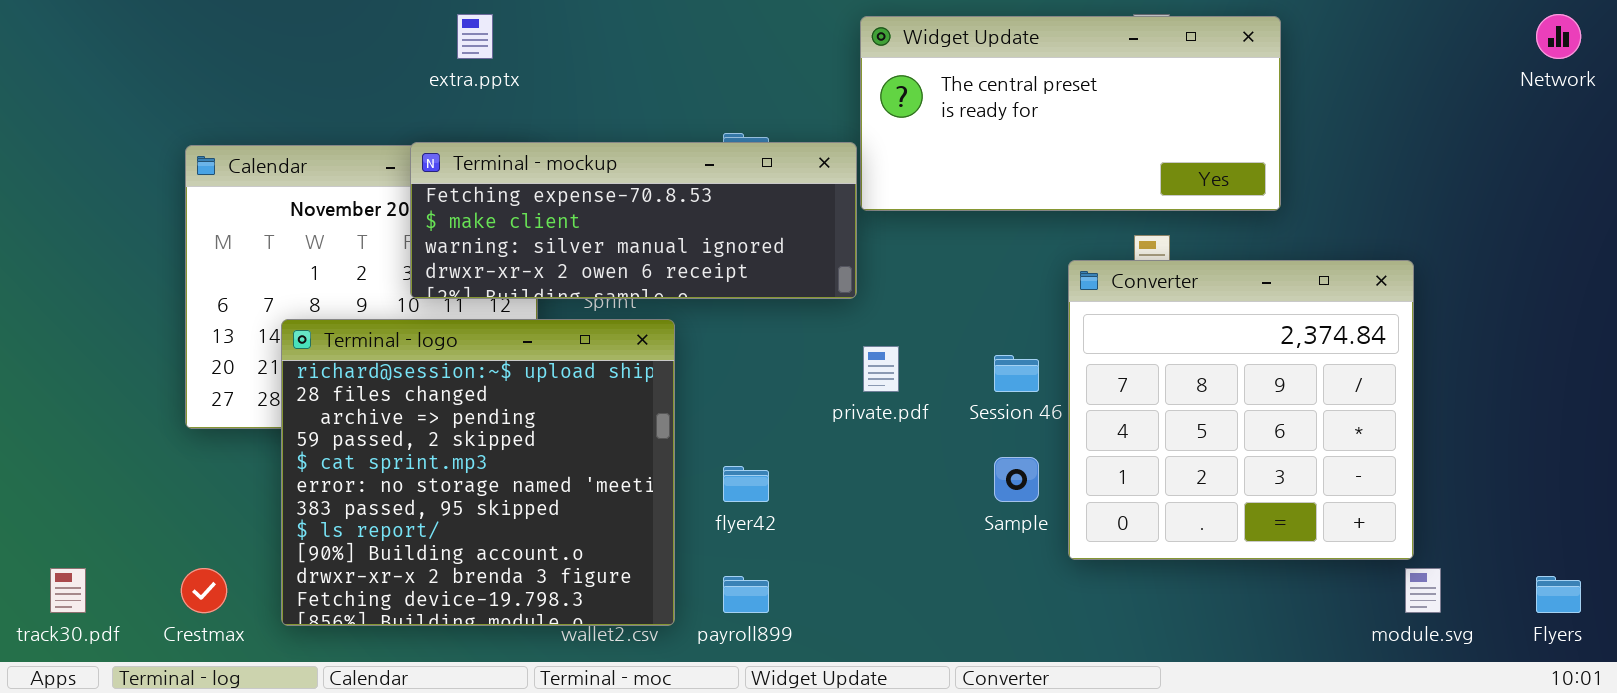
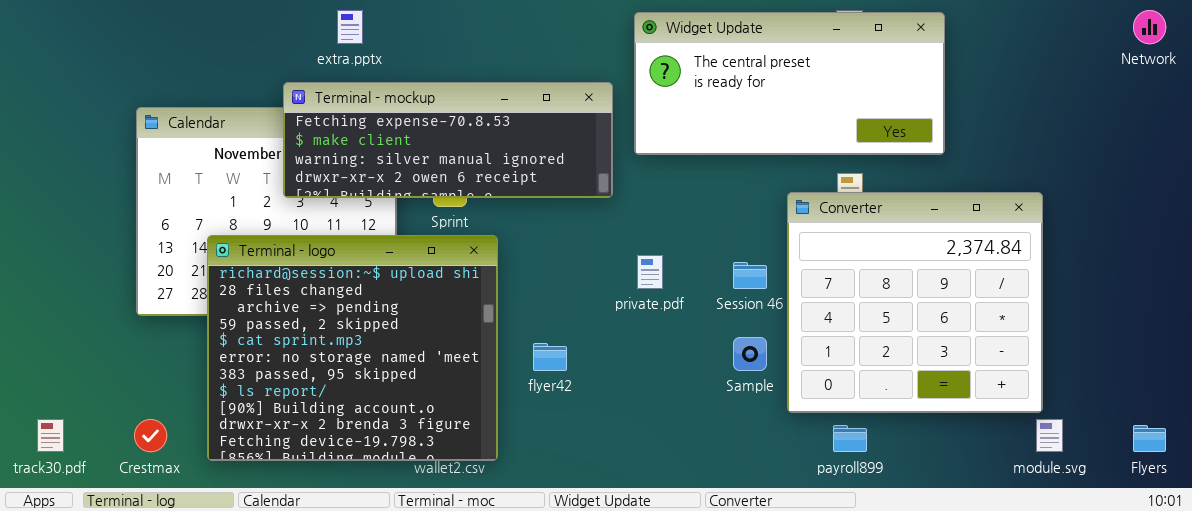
Terminal - mockup: [410,142,857,299] -> [283,82,613,198], moved
payroll899: [723,576,769,613] -> [833,425,867,452], moved

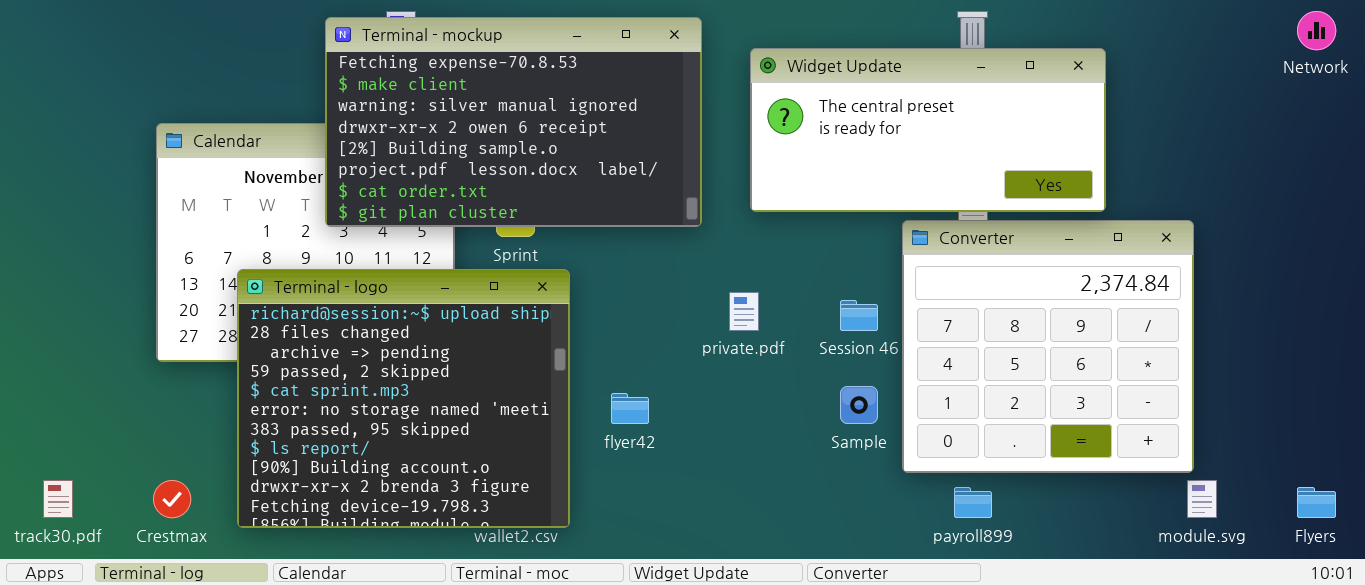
Widget Update: [634,12,945,155] -> [750,48,1106,212], moved
Terminal - mockup: [283,82,613,198] -> [325,17,702,227], resized

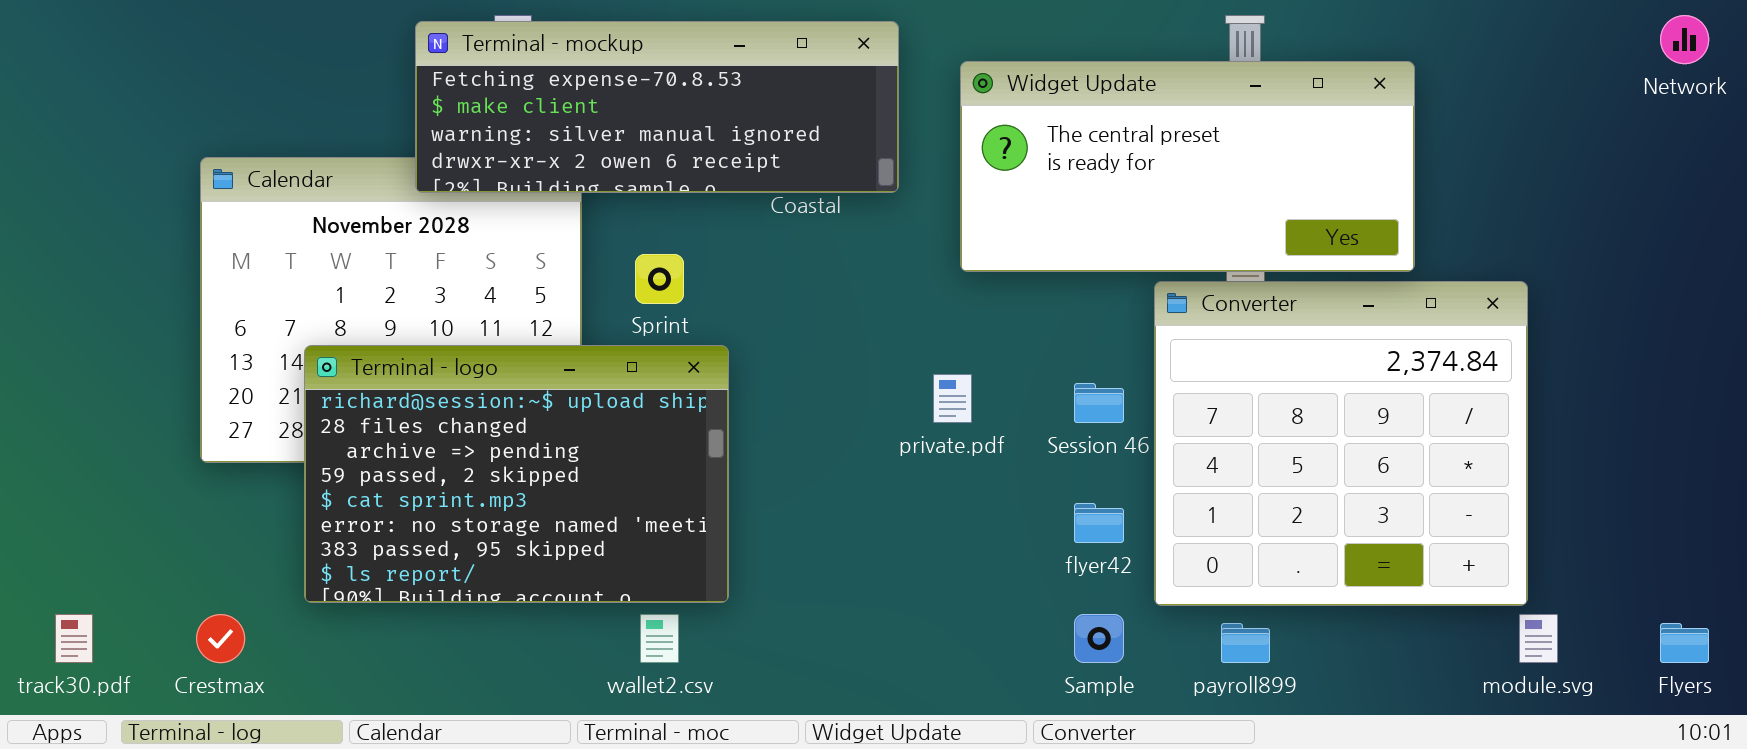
Terminal - mockup: [325,17,702,227] -> [415,21,899,193], resized
Terminal - logo: [237,269,570,528] -> [304,345,729,603], resized
Sample: [840,386,878,424] -> [1074,614,1124,663], moved
flyer42: [611,393,649,424] -> [1074,503,1124,543], moved

